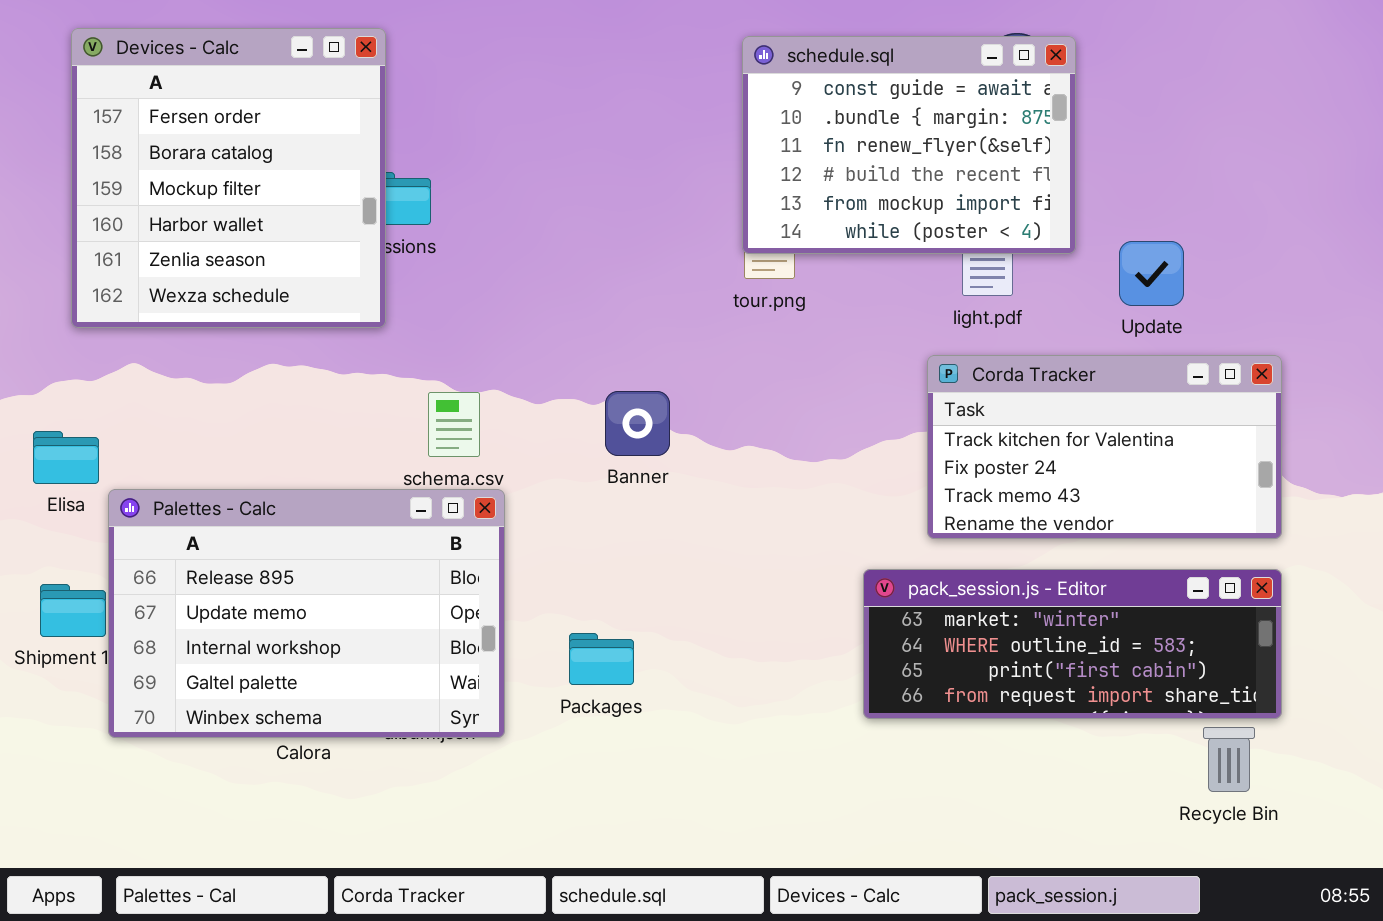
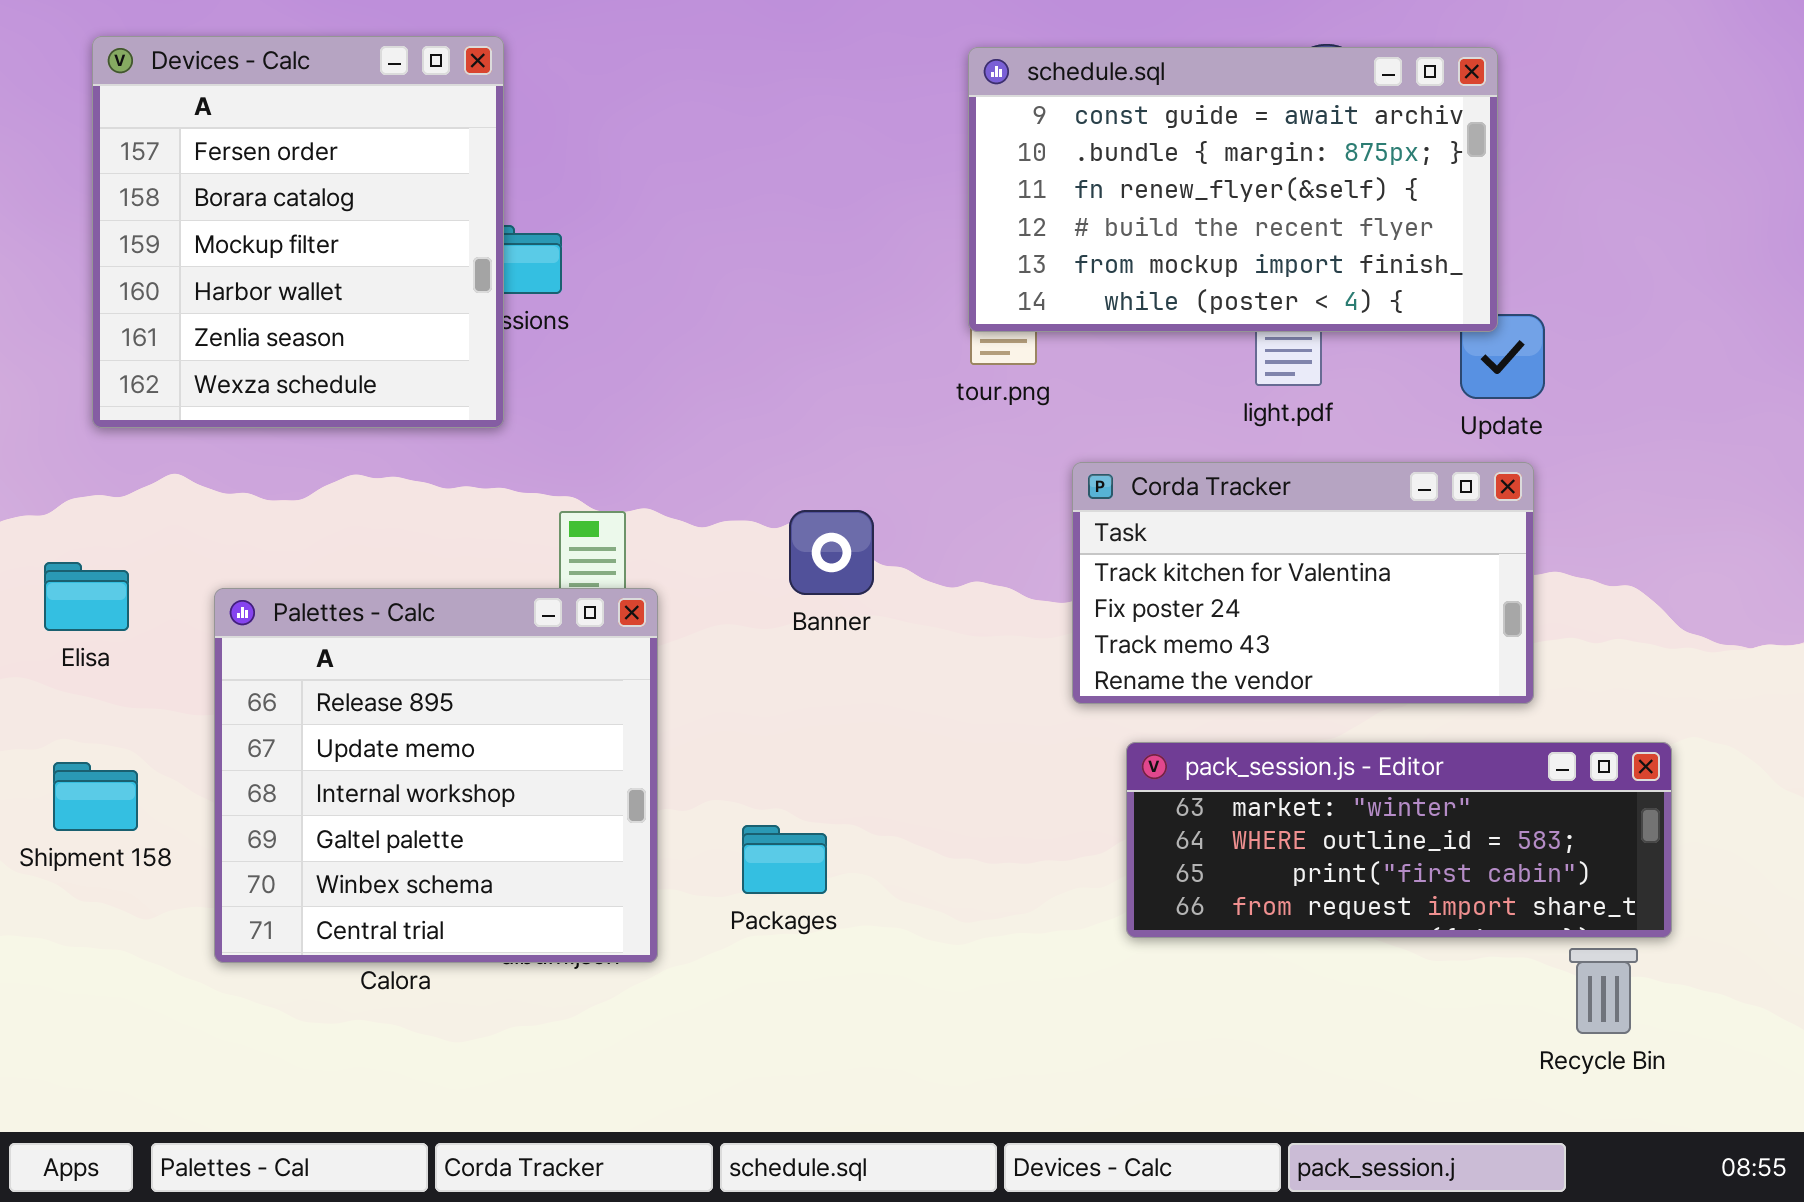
schedule.sql: [742,36,1076,254] -> [968,47,1498,332], resized
Corda Tracker: [927,355,1282,539] -> [1072,462,1534,704], moved
Palettes - Calc: [108,489,505,738] -> [214,588,658,963], resized

